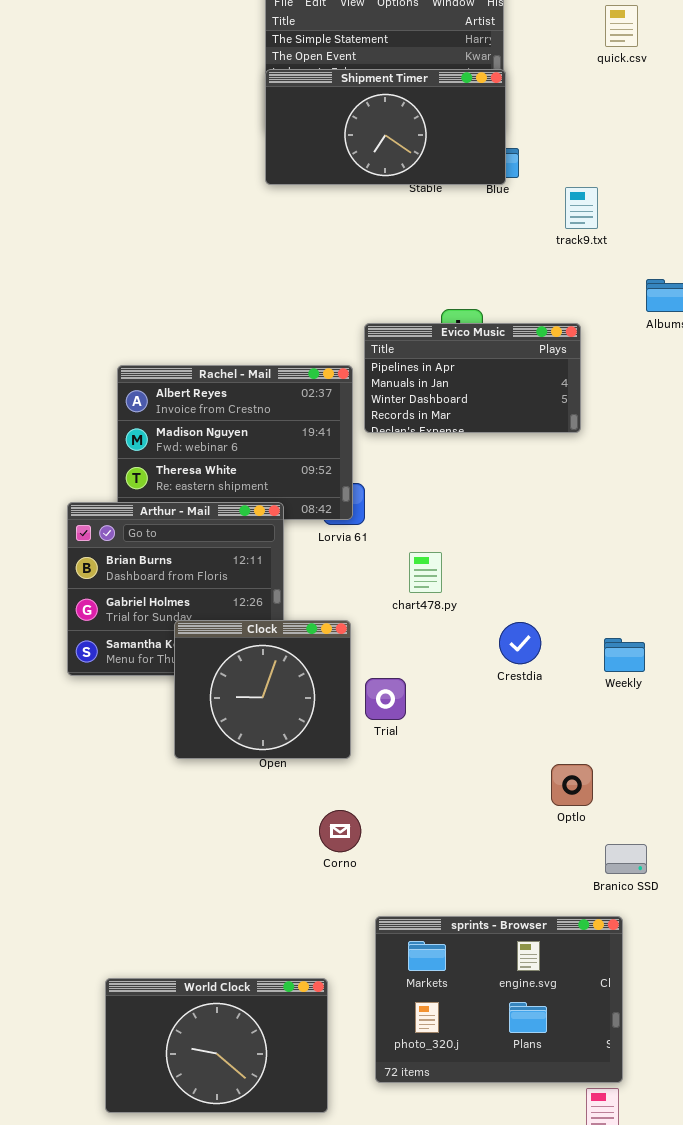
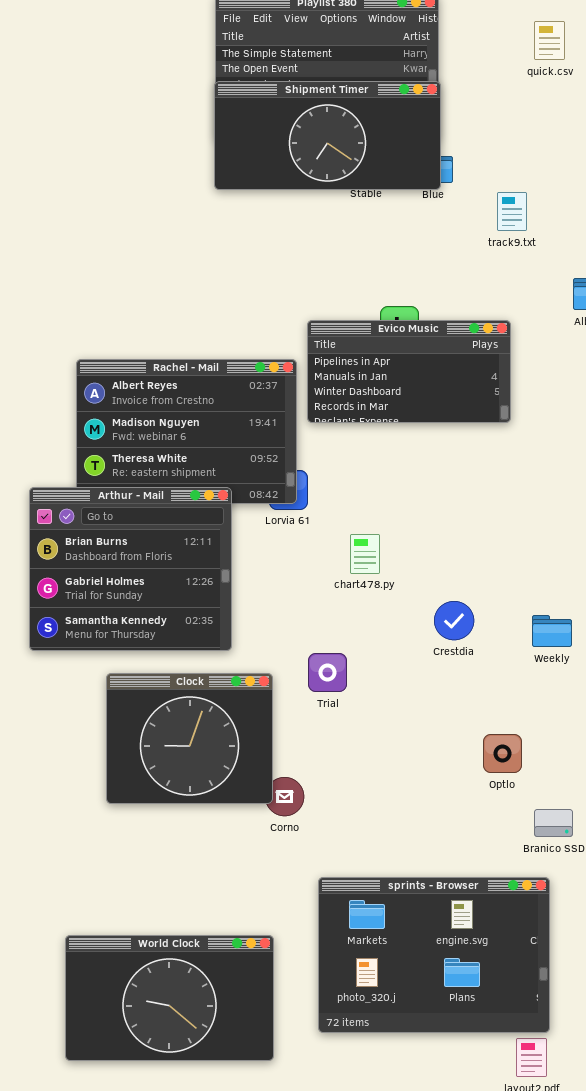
Clock: [174,620,351,759] -> [106,673,273,804], moved

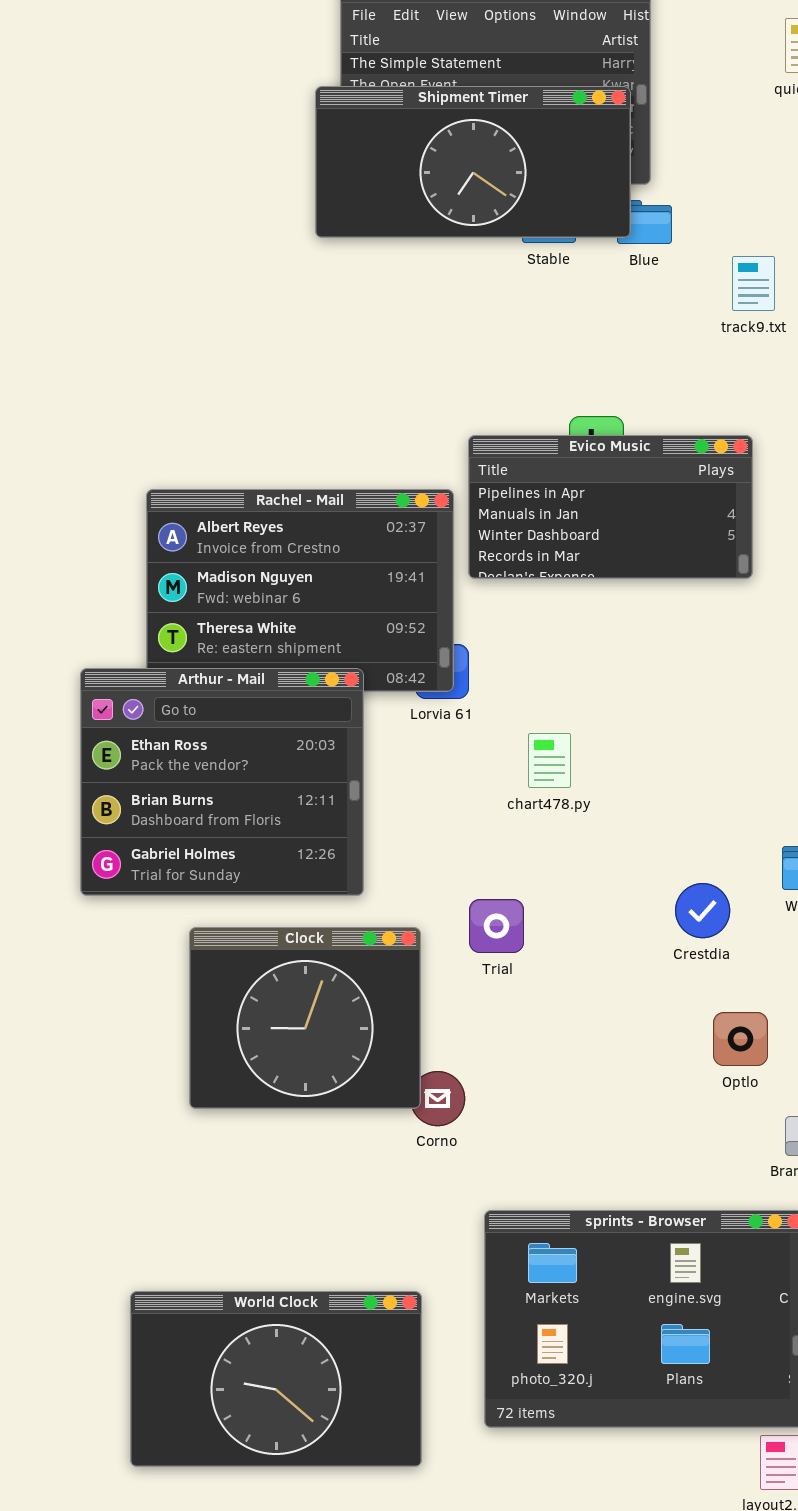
Shipment Timer: [214,81,441,190] -> [315,86,631,238], moved
Arthur - Mail: [29,487,232,651] -> [80,668,364,896], scrolled up 1 row
Crestdia: [434,601,474,640] -> [675,883,730,938], moved

